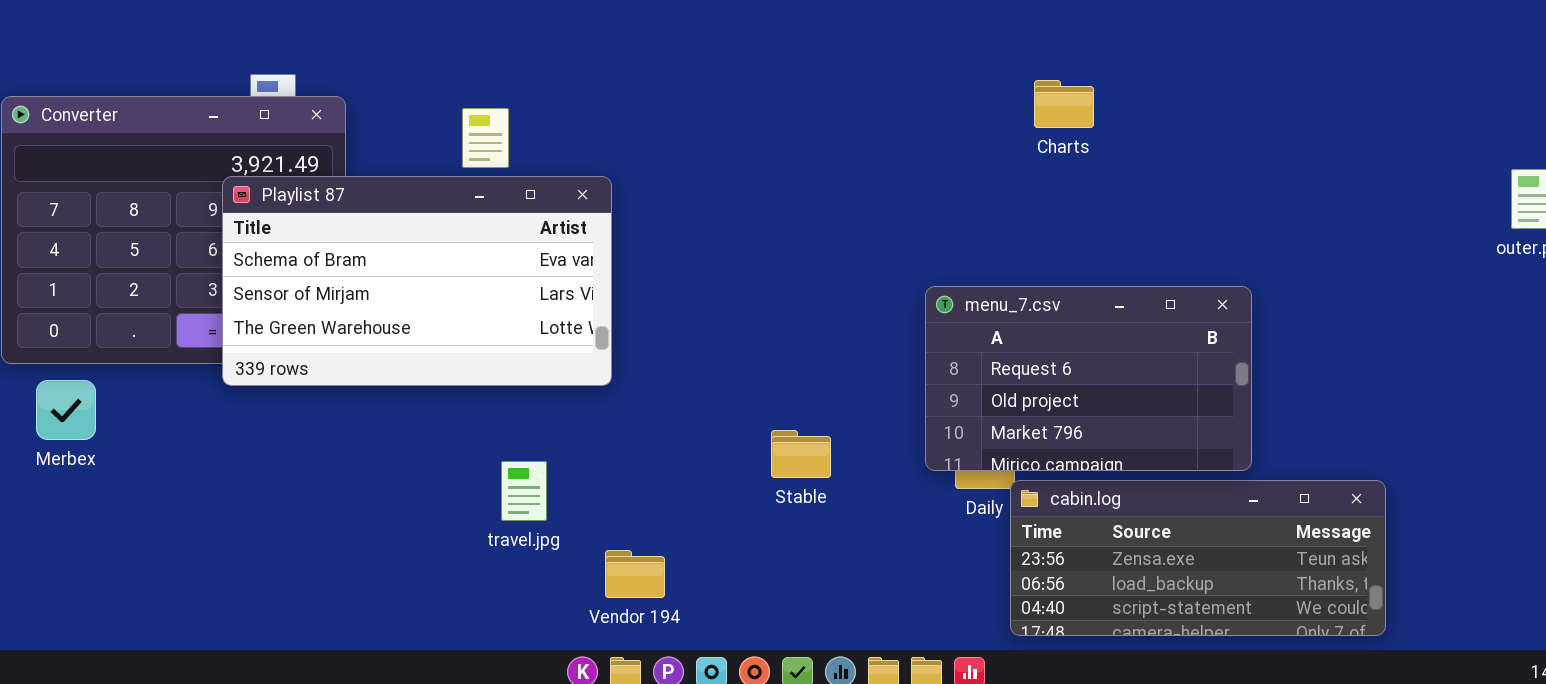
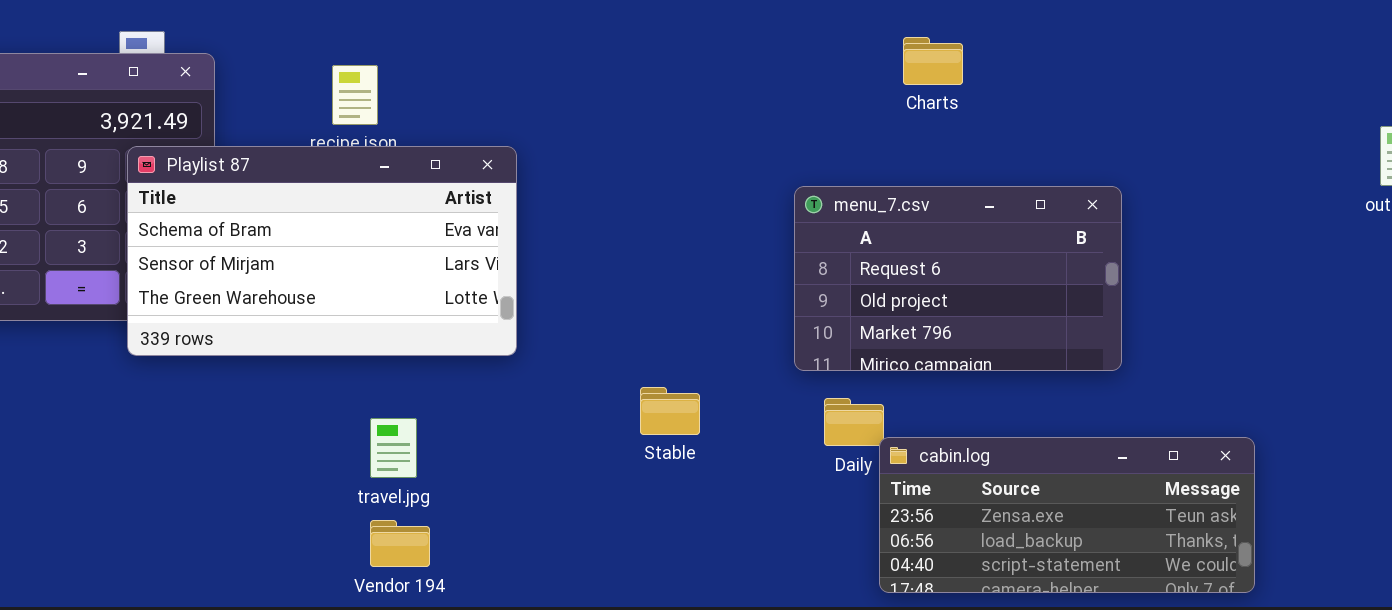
Playlist 87: [222,176,612,386] -> [127,146,517,356], moved
menu_7.csv: [925,286,1252,471] -> [794,186,1122,371], moved
Vendor 194: [605,550,665,598] -> [370,520,430,567], moved

